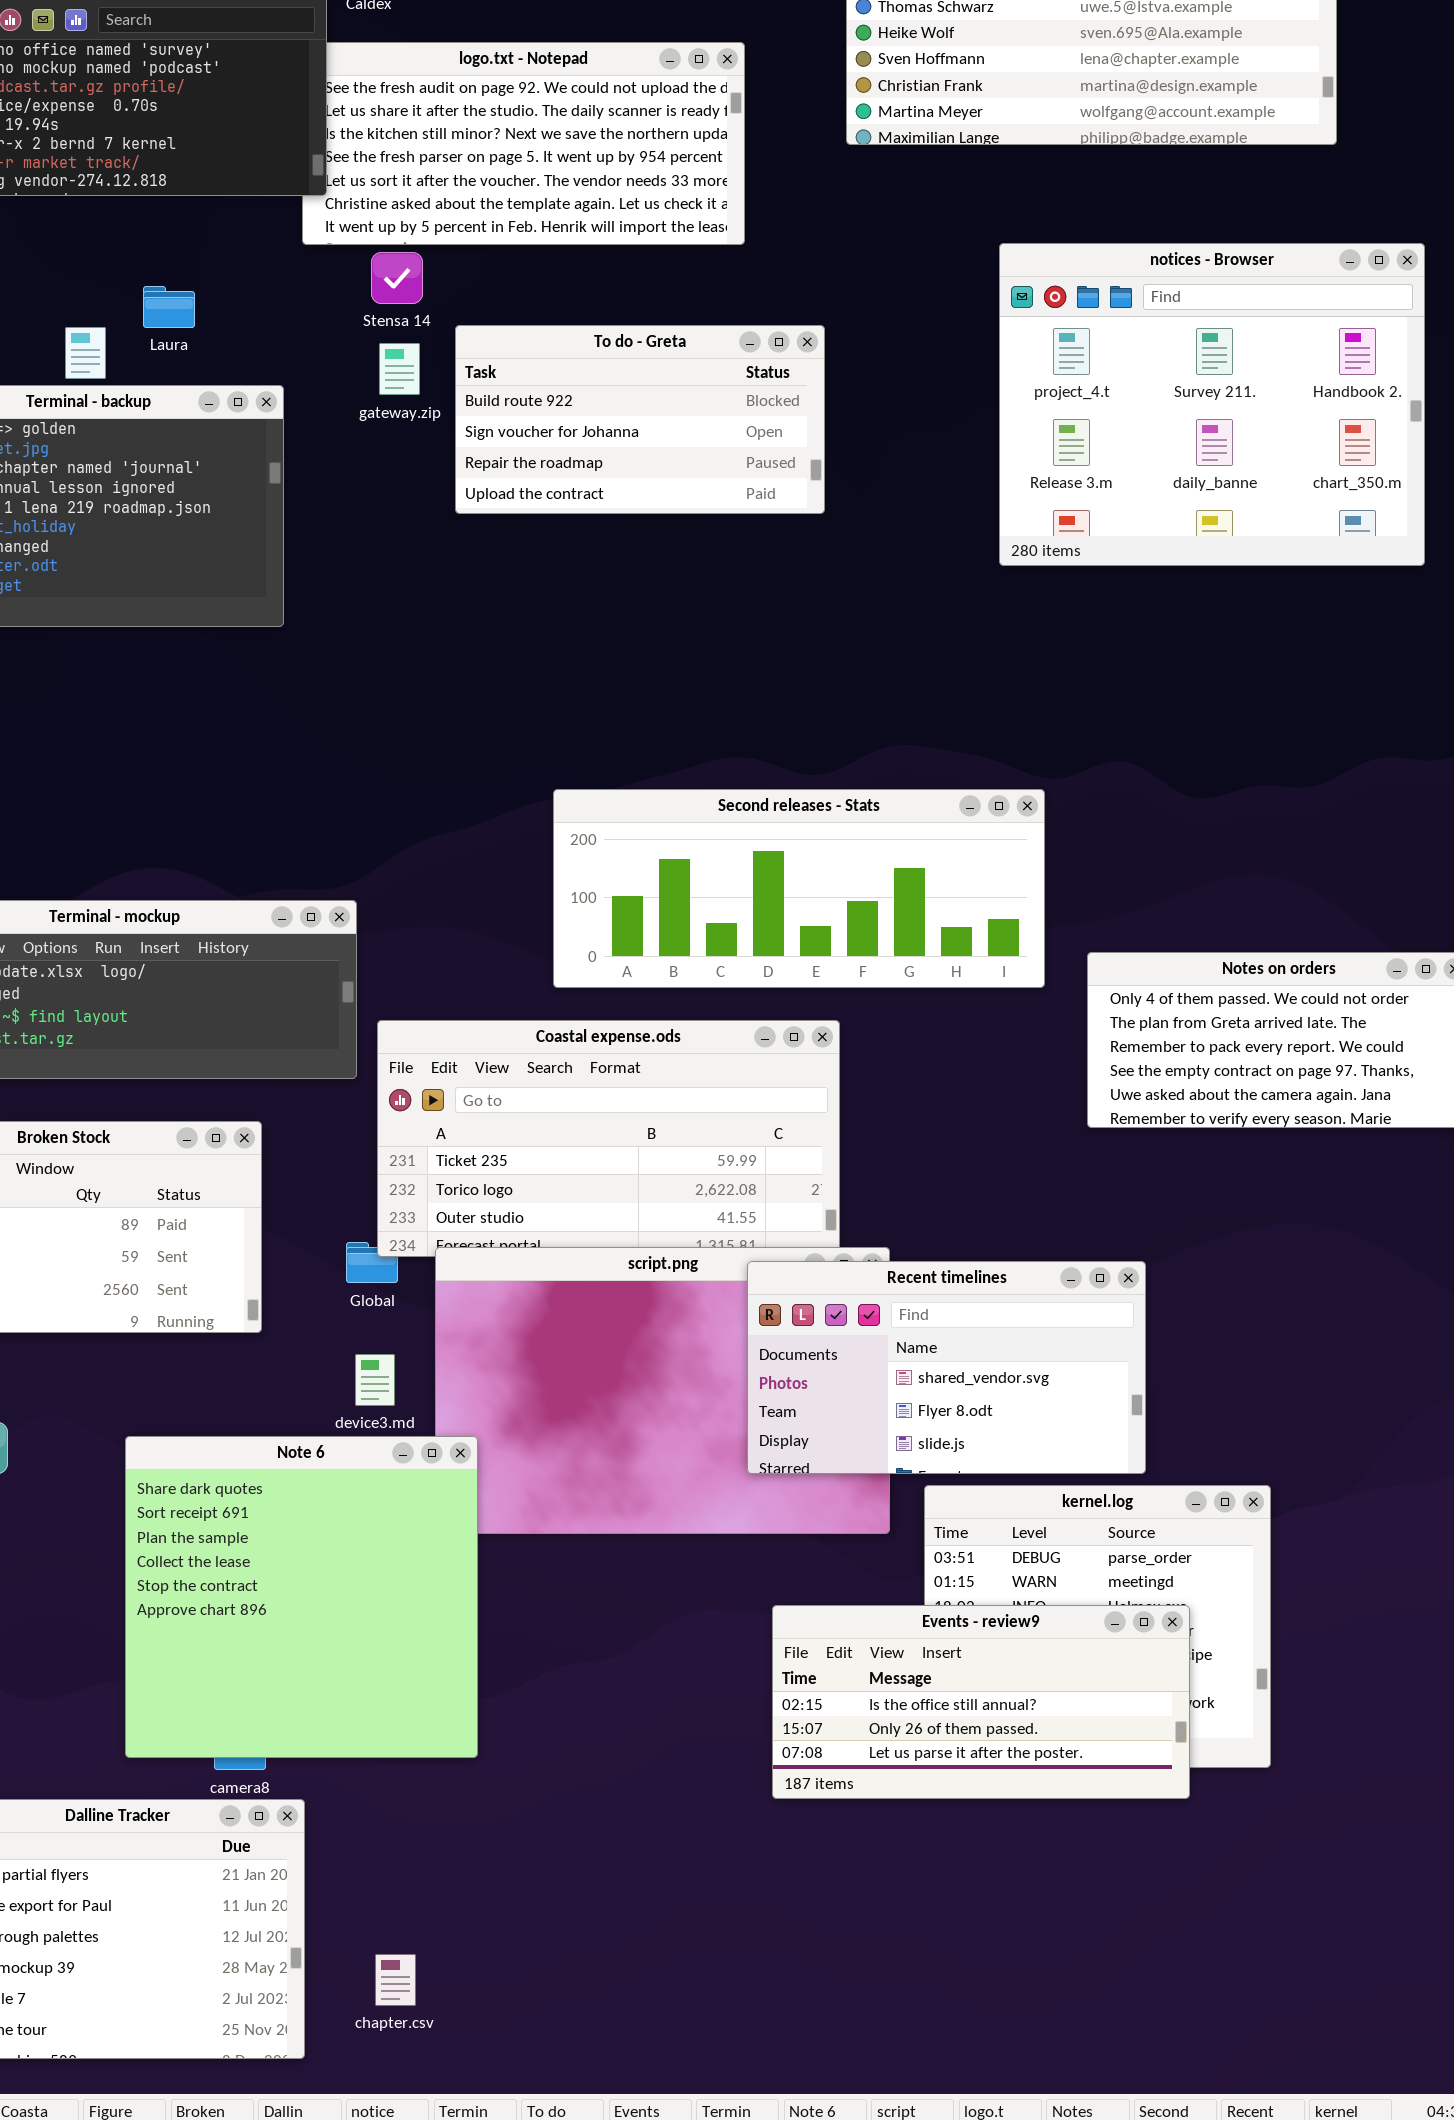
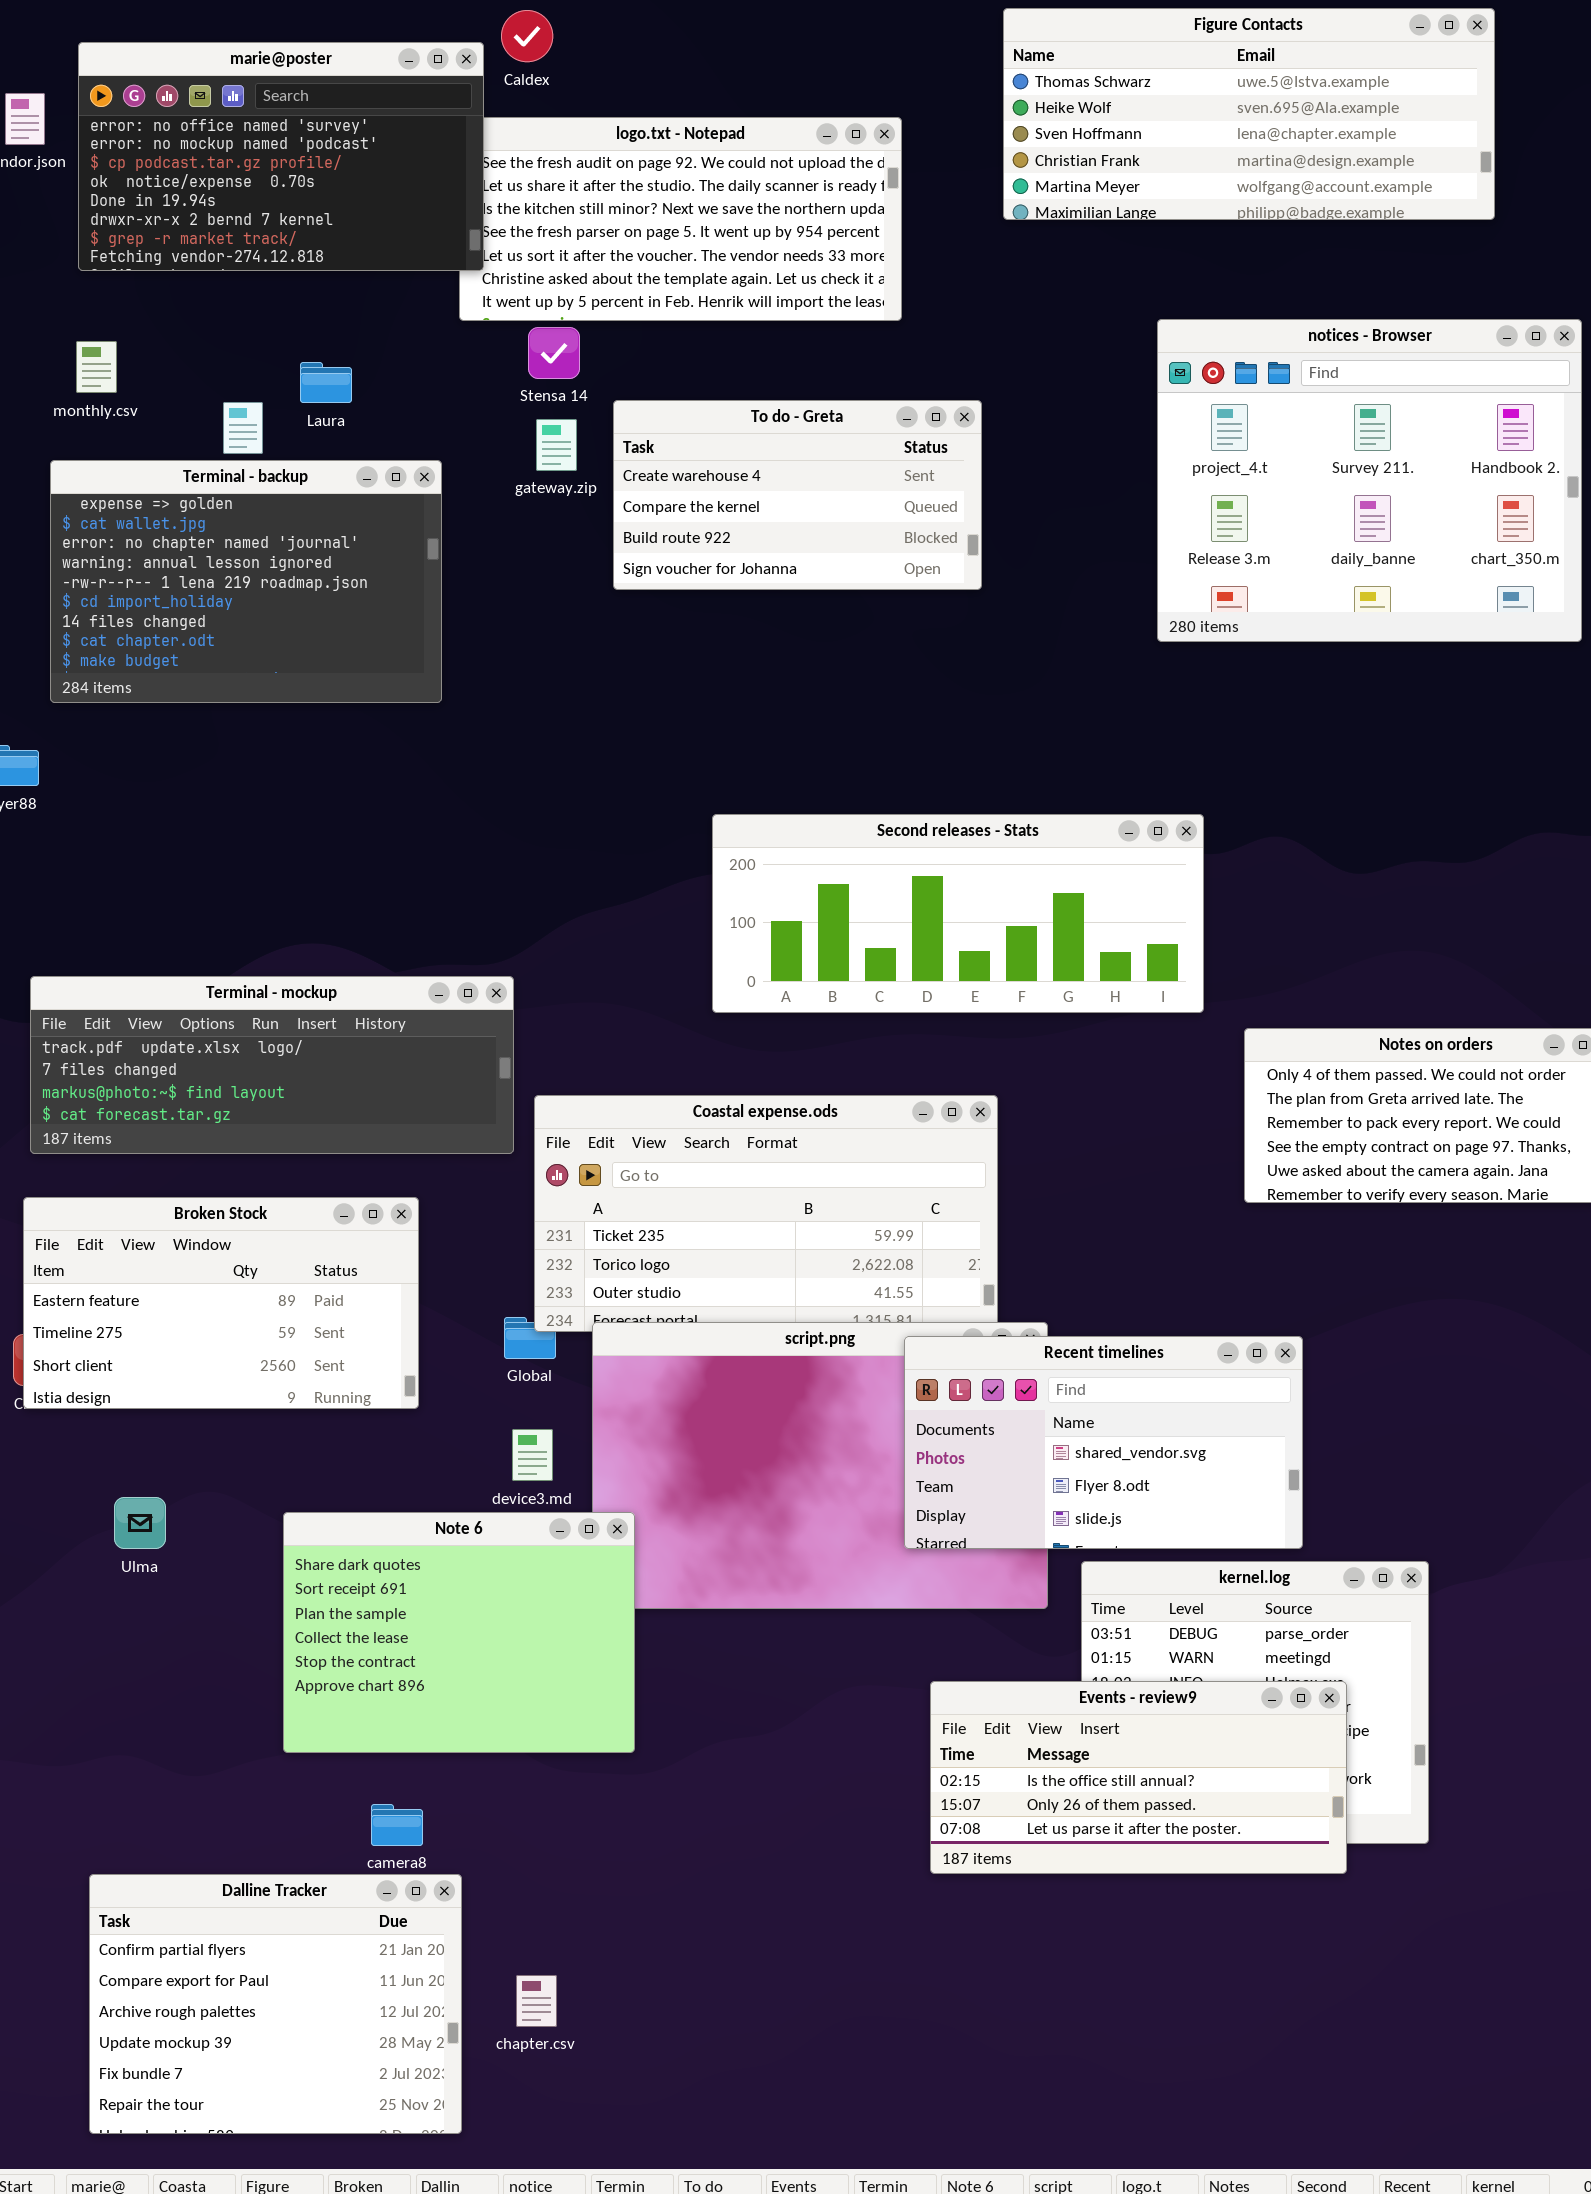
To do - Greta: [455,325,825,514] -> [613,400,982,590], scrolled up 2 rows
Second releases - Stats: [553,789,1045,988] -> [712,814,1204,1013], moved
Note 6: [125,1436,478,1758] -> [283,1512,635,1753], resized
chapter.csv: [375,1954,416,2006] -> [516,1975,557,2027], moved

